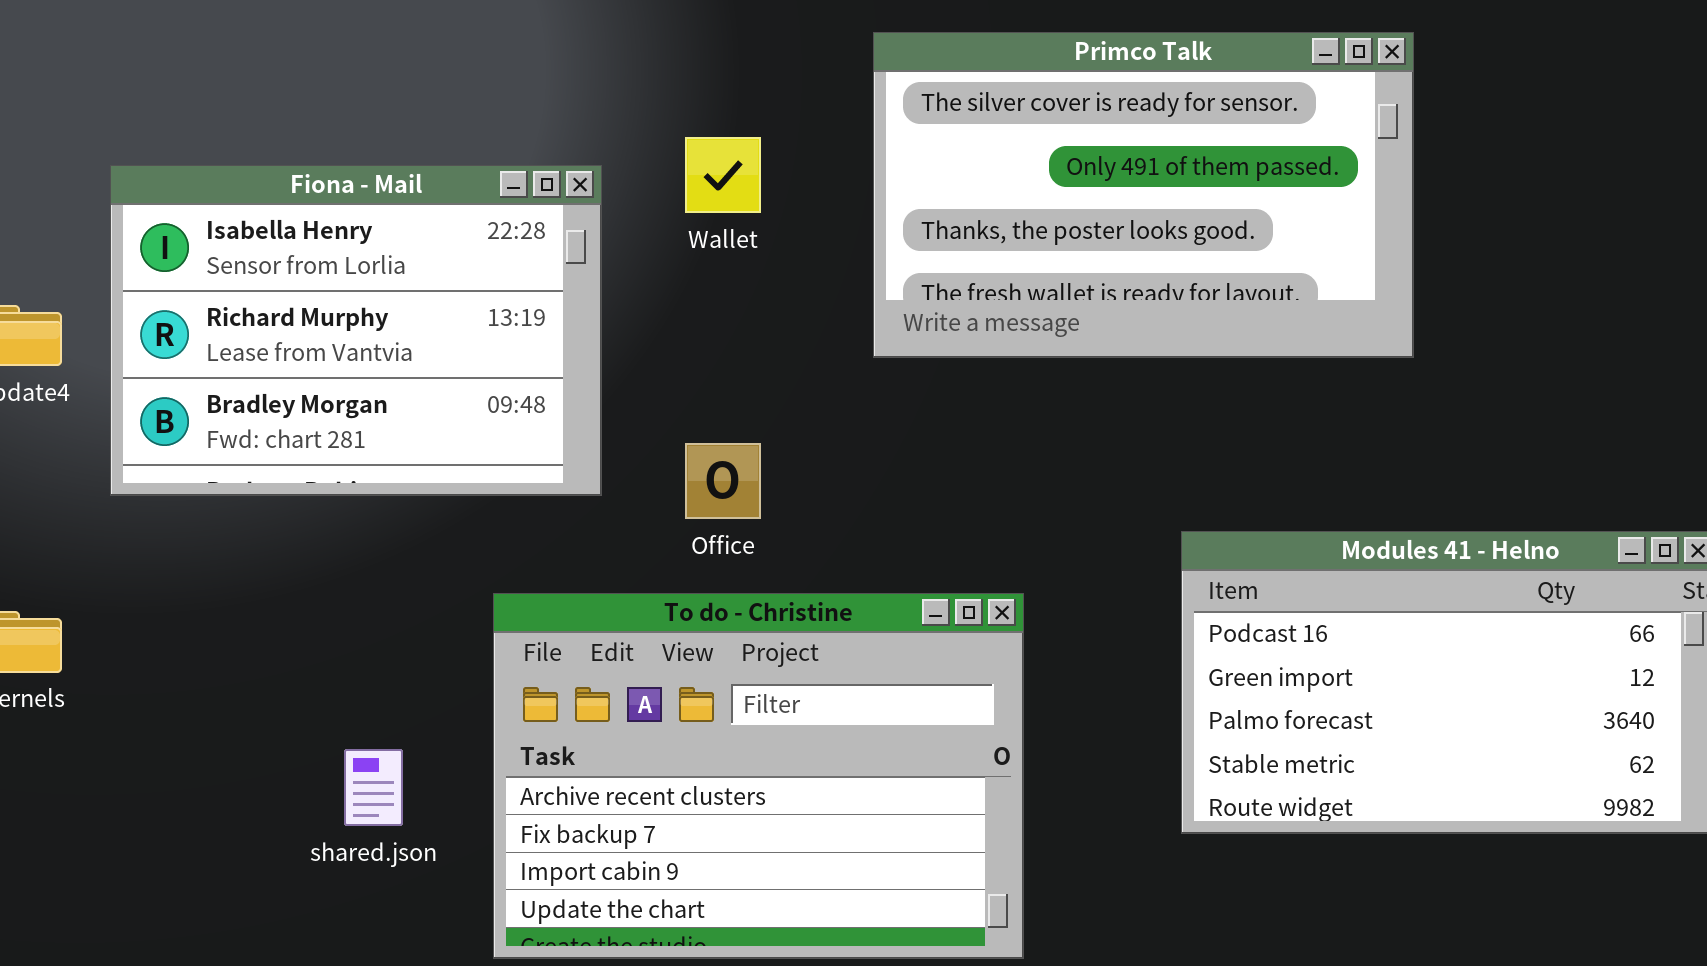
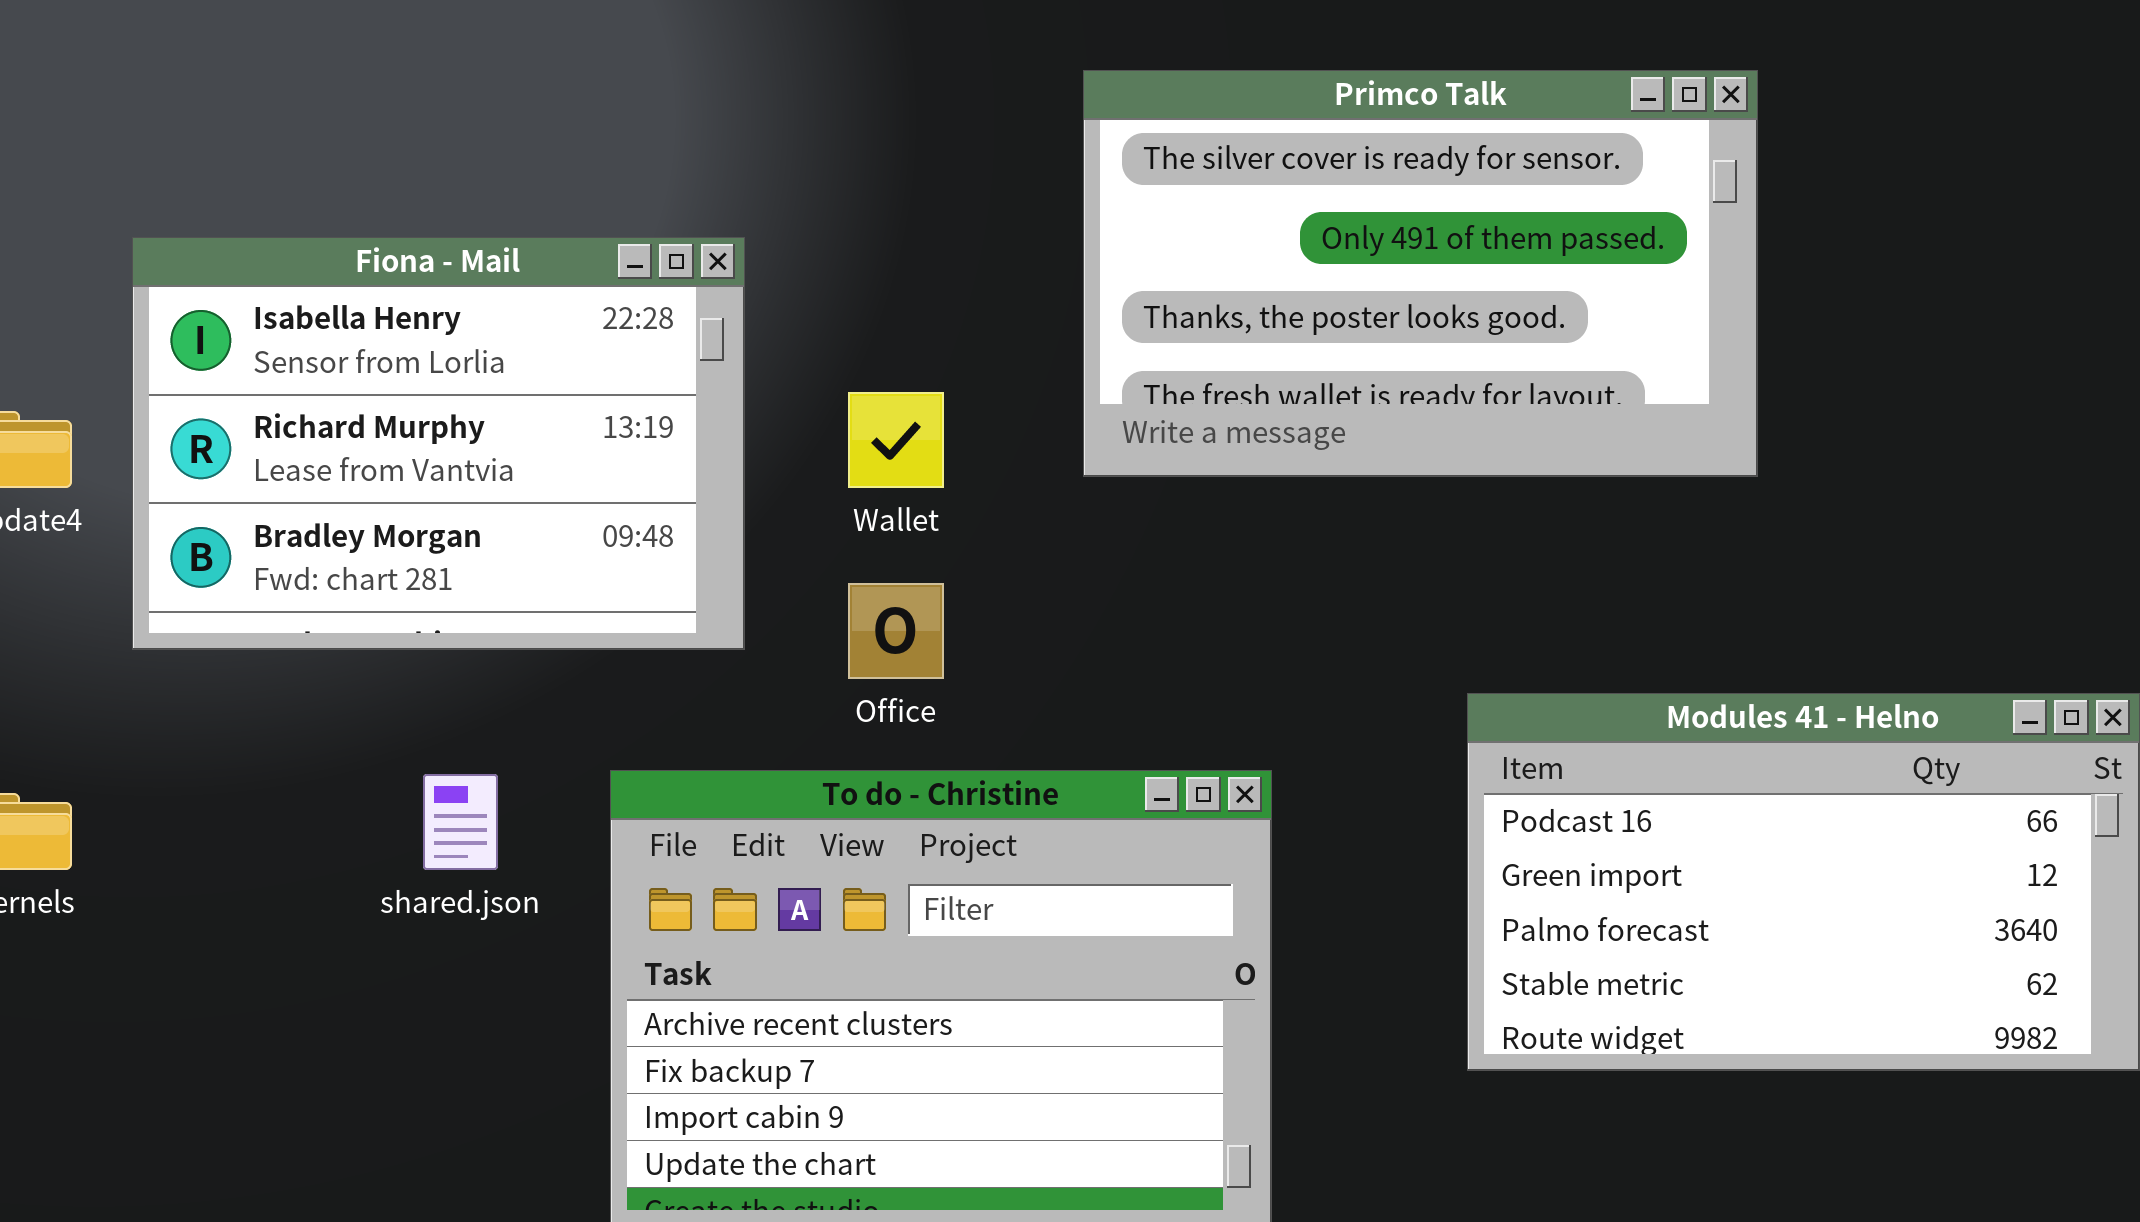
Wallet: [685,137,761,213] -> [848,392,944,488], moved
shared.json: [344,749,403,826] -> [423,774,498,870], moved

